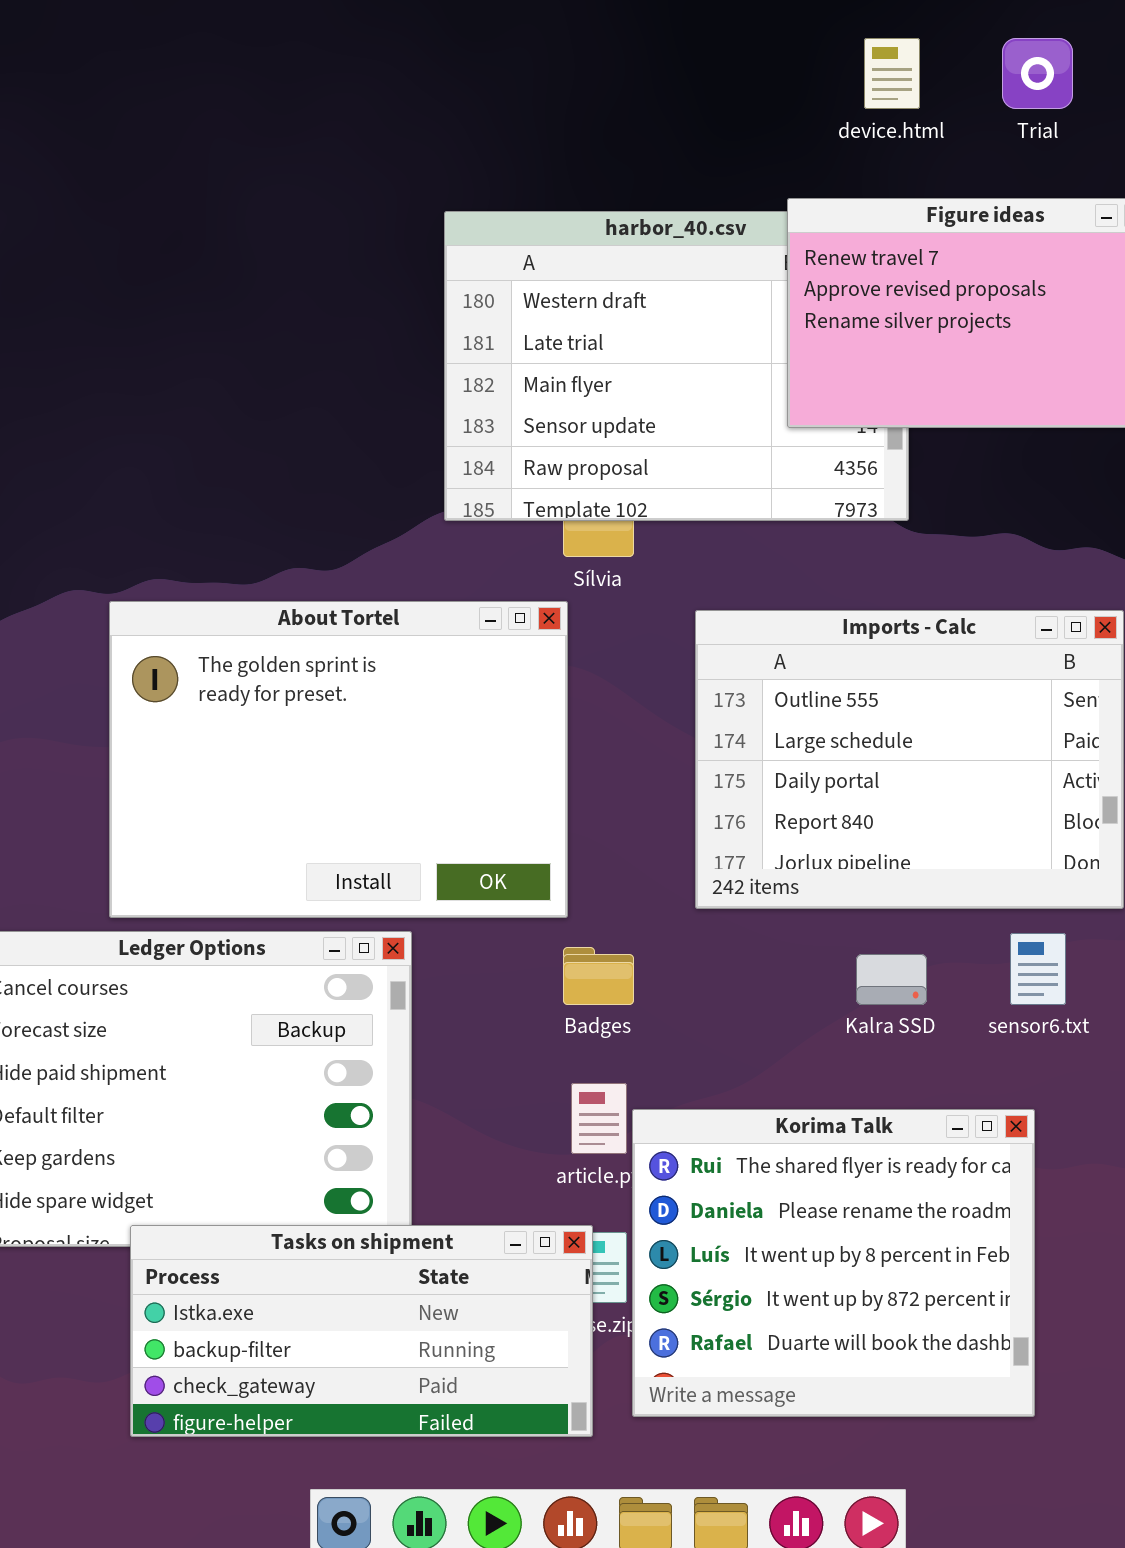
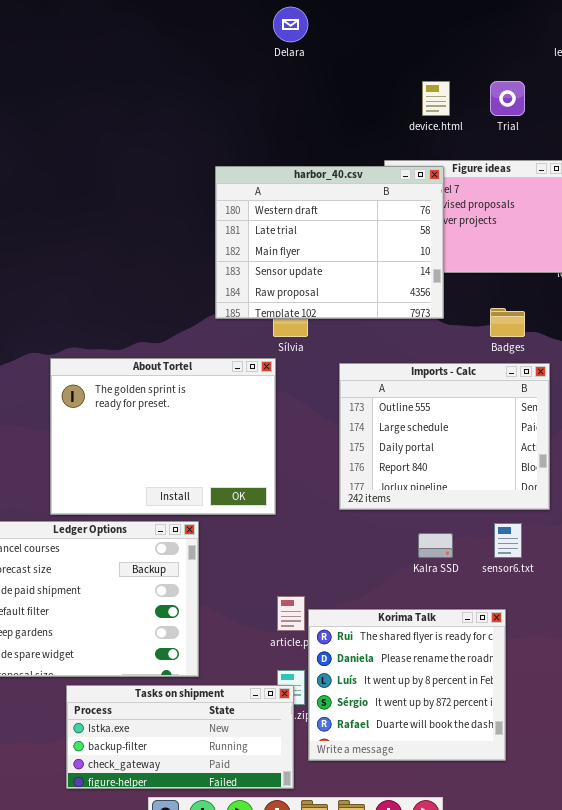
harbor_40.csv: [444,211,909,521] -> [215,166,444,319], raised
Badges: [563,947,634,1005] -> [490,308,525,337], moved
Tasks on shipment: [130,1225,593,1437] -> [66,685,294,789], moved

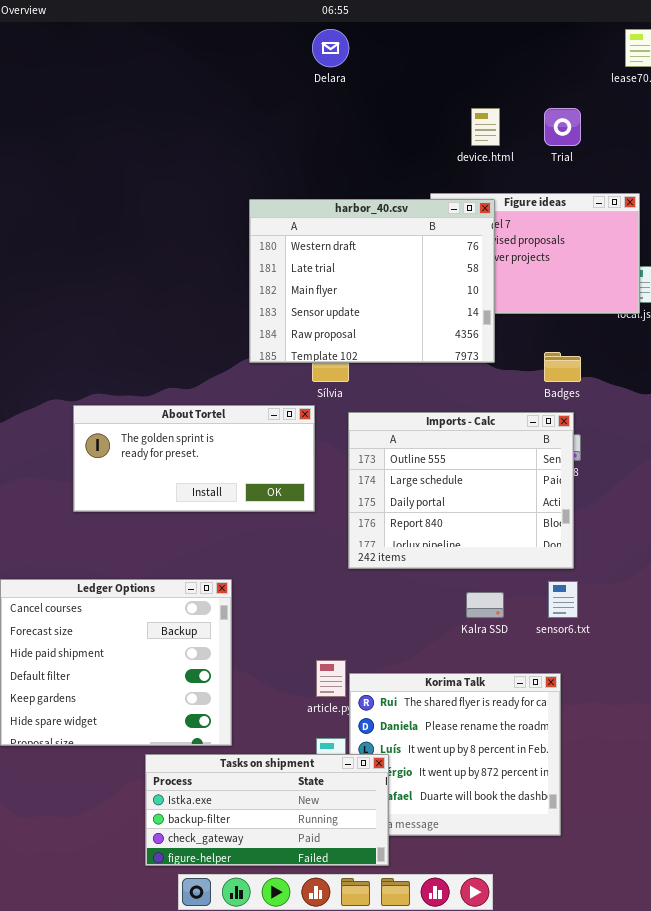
About Tortel: [50,358,276,515] -> [73,405,315,512], resized
Imports - Calc: [339,363,550,510] -> [348,412,574,569], moved
Tasks on shipment: [66,685,294,789] -> [145,754,389,866], moved

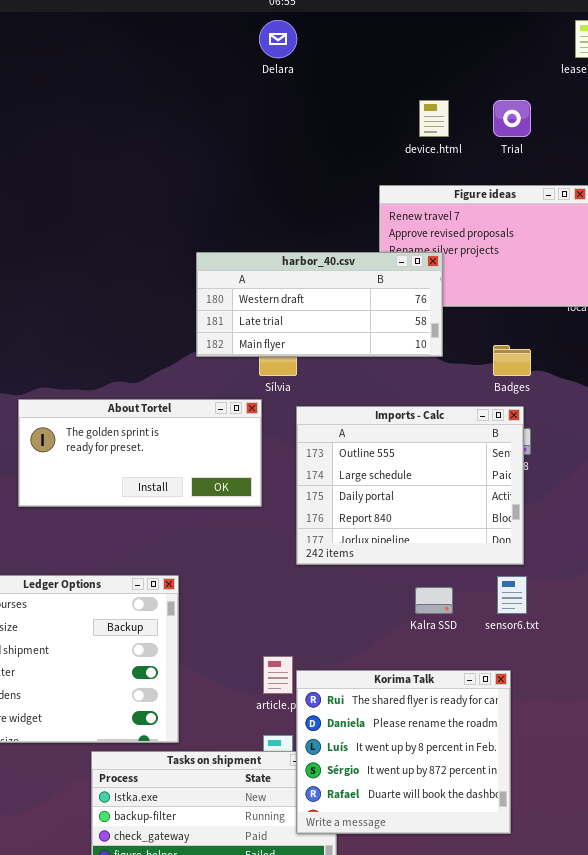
harbor_40.csv: [249,199,495,363] -> [196,252,443,357], resized
Korima Talk: [349,673,561,836] -> [296,670,511,834], raised

